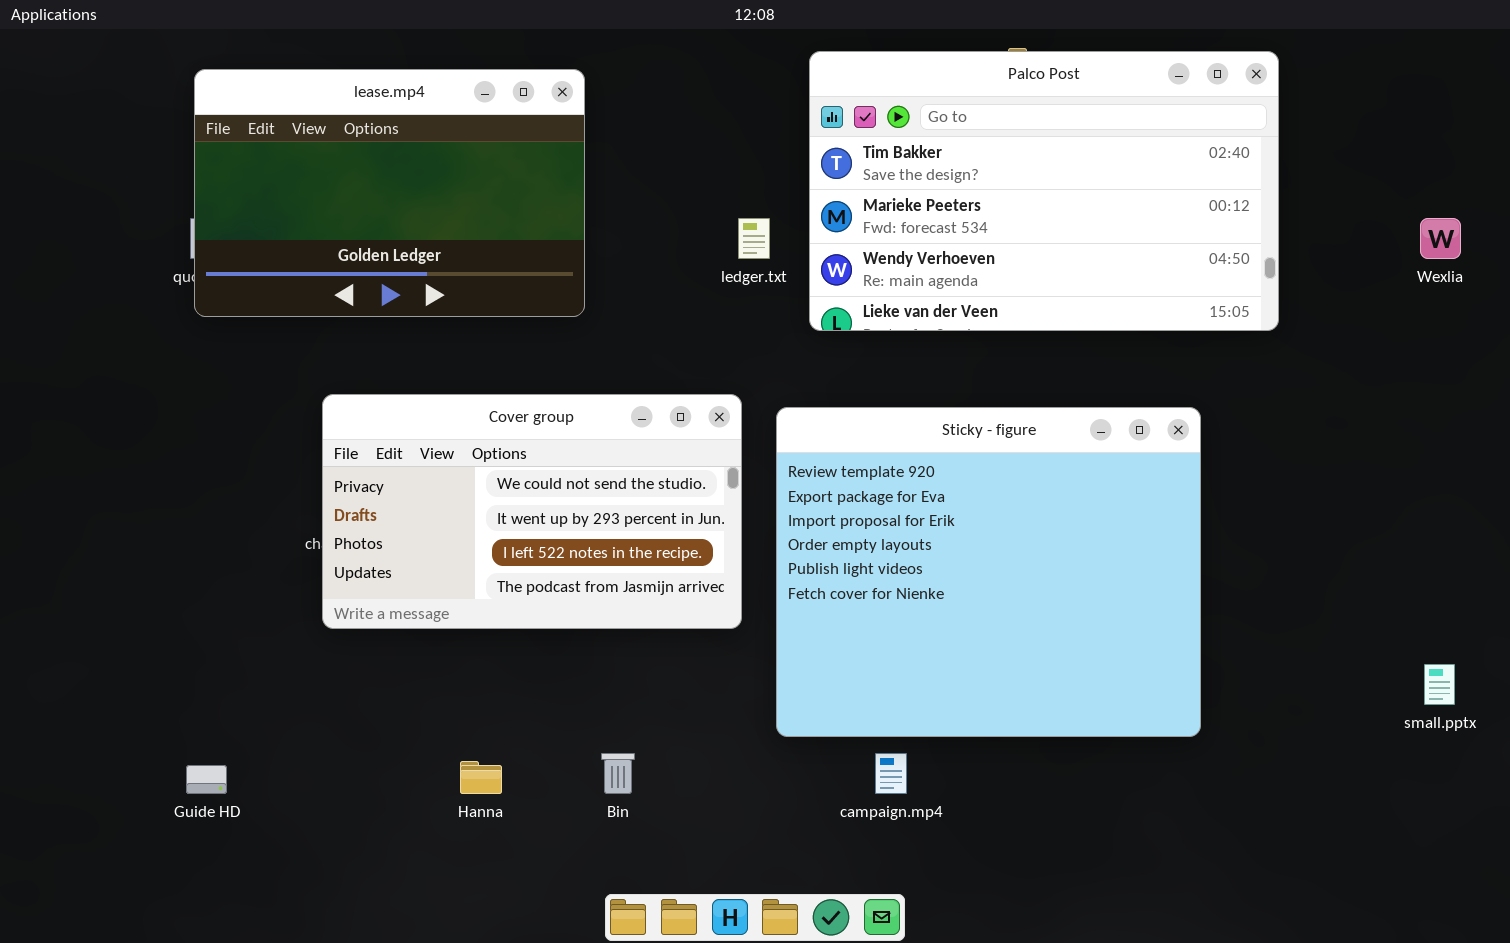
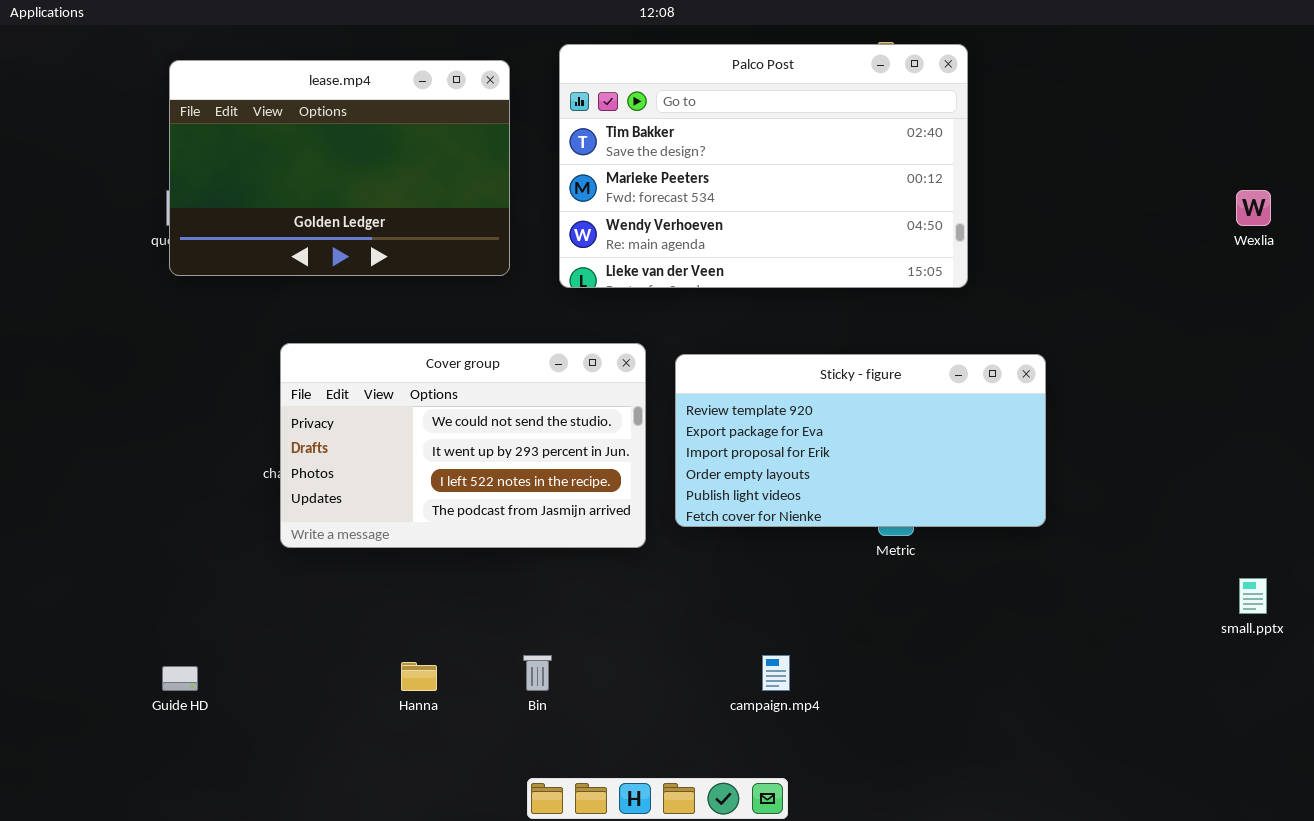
Palco Post: [809,51,1279,331] -> [559,44,968,288], moved
Sticky - figure: [776,407,1201,737] -> [675,354,1046,527], resized

